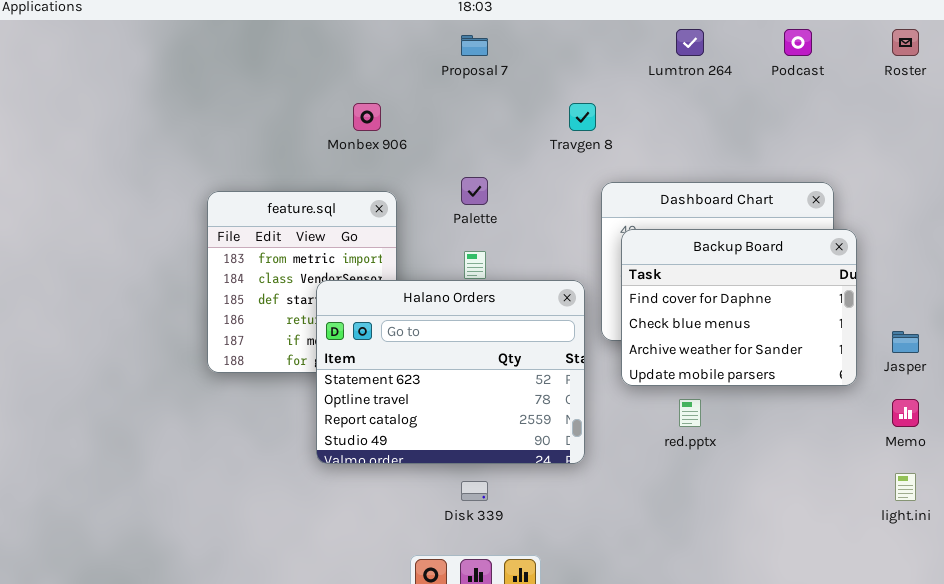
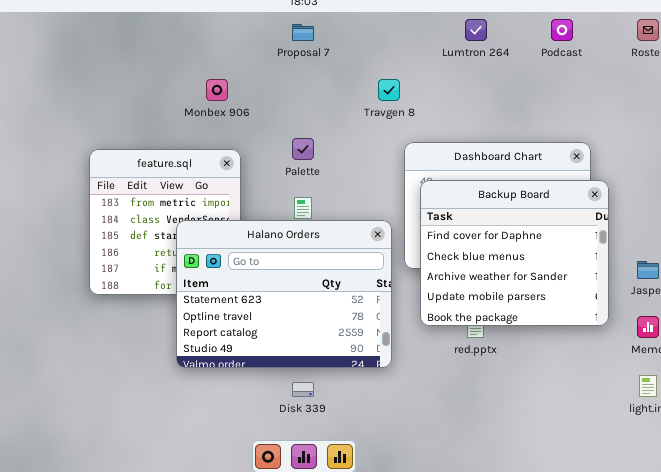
Backup Board: [621,229,857,386] -> [420,180,609,326], resized

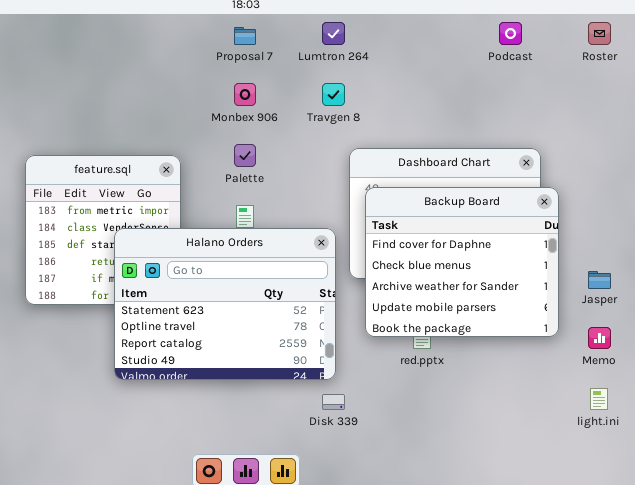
Lumtron 264: [465,19,487,41] -> [322,22,345,45], moved
Monbex 906: [206,79,228,101] -> [234,83,256,106], moved
Disk 339: [292,382,314,397] -> [322,394,345,410], moved

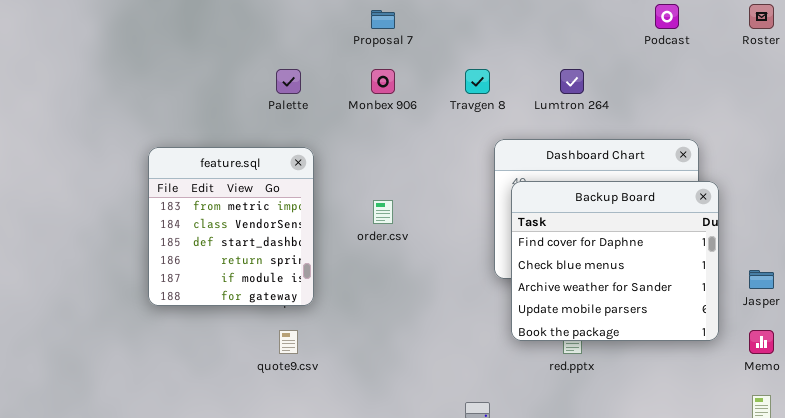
Lumtron 264: [322,22,345,45] -> [560,69,584,94], moved
Palette: [234,144,256,167] -> [276,69,301,94], moved
Halano Orders: [114,228,336,380] -> none, closed

